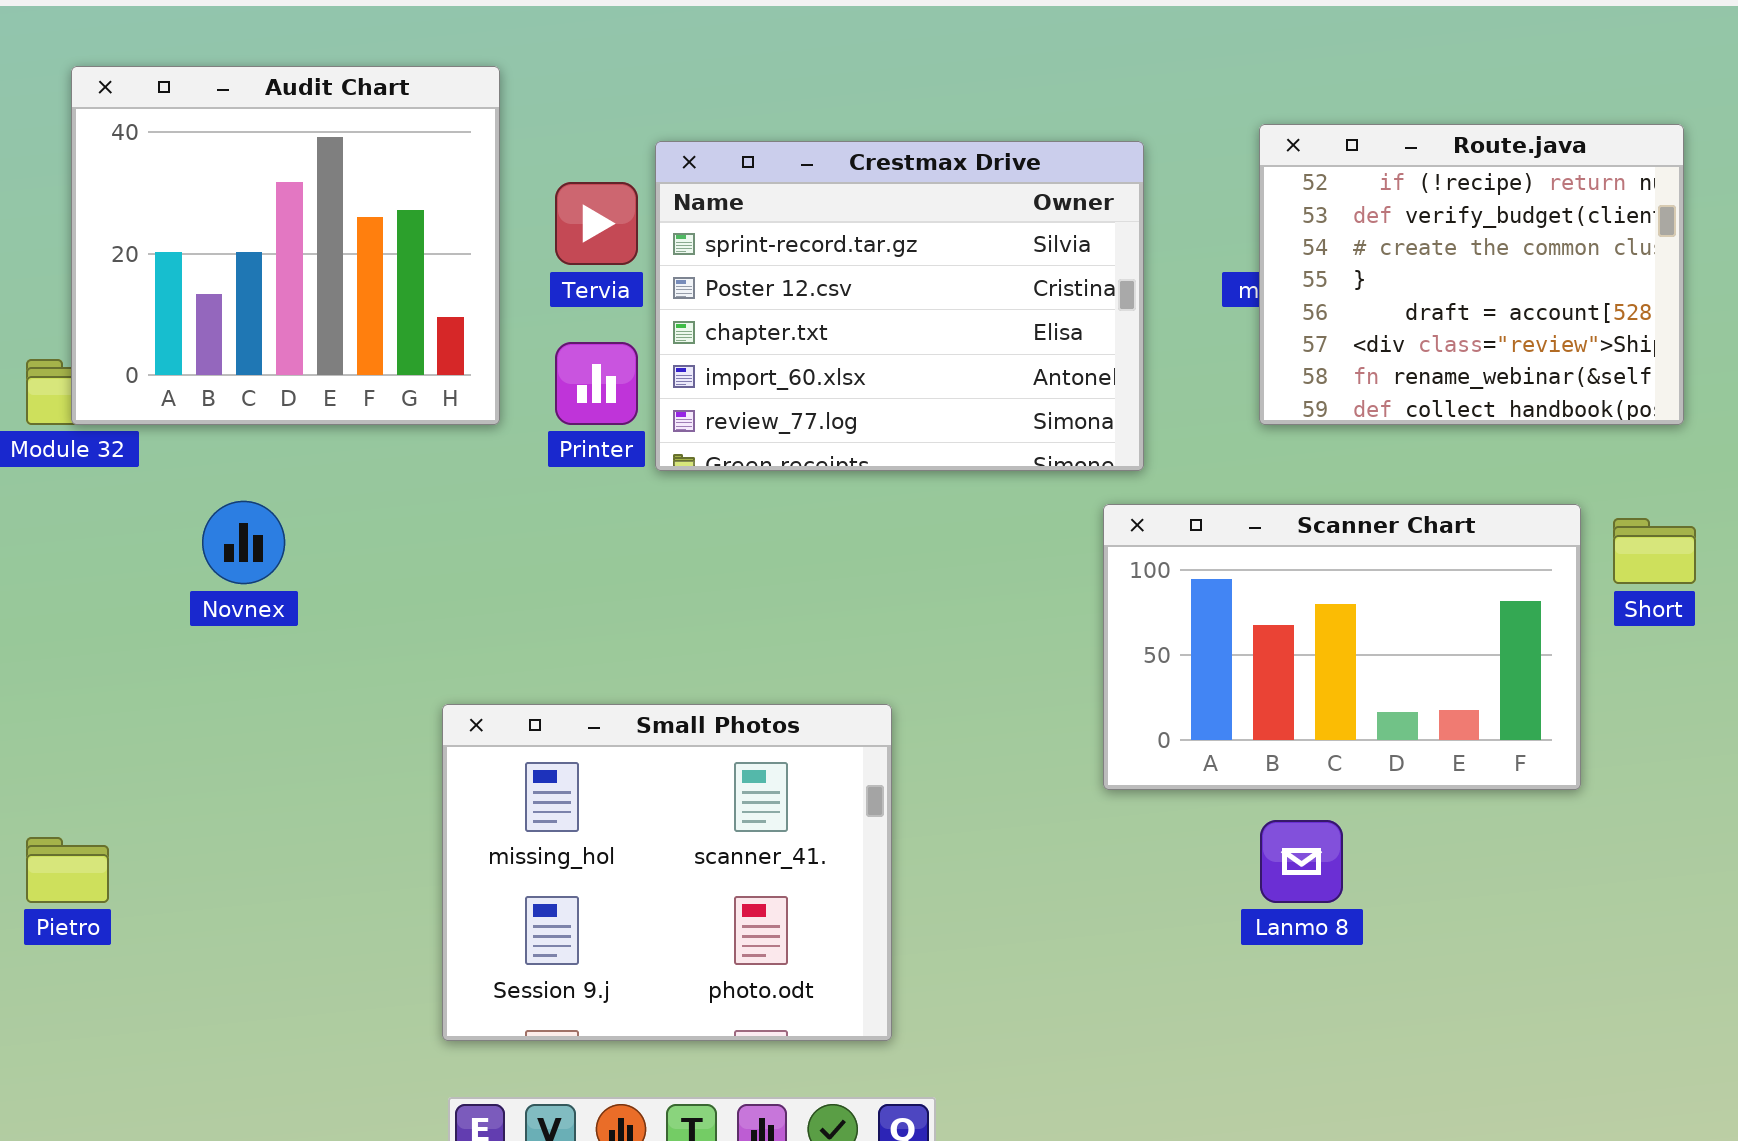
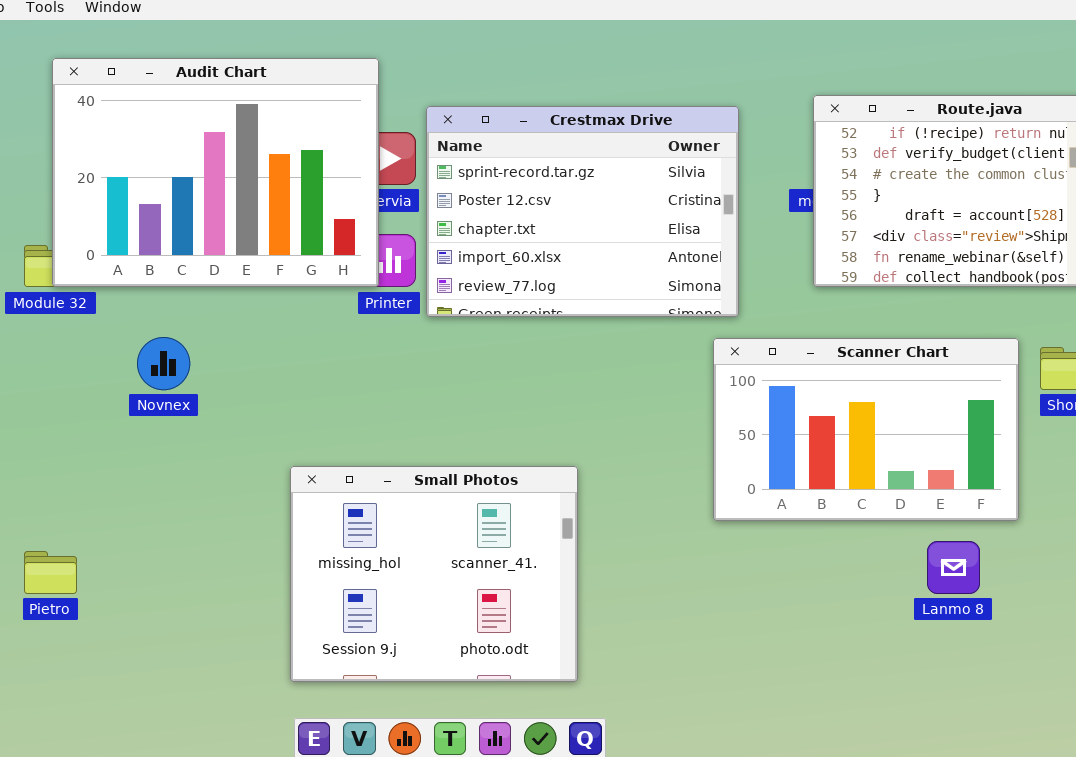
Audit Chart: [71,66,500,425] -> [52,58,379,287], resized
Lanmo 8: [1260,820,1343,903] -> [927,541,980,594], moved

